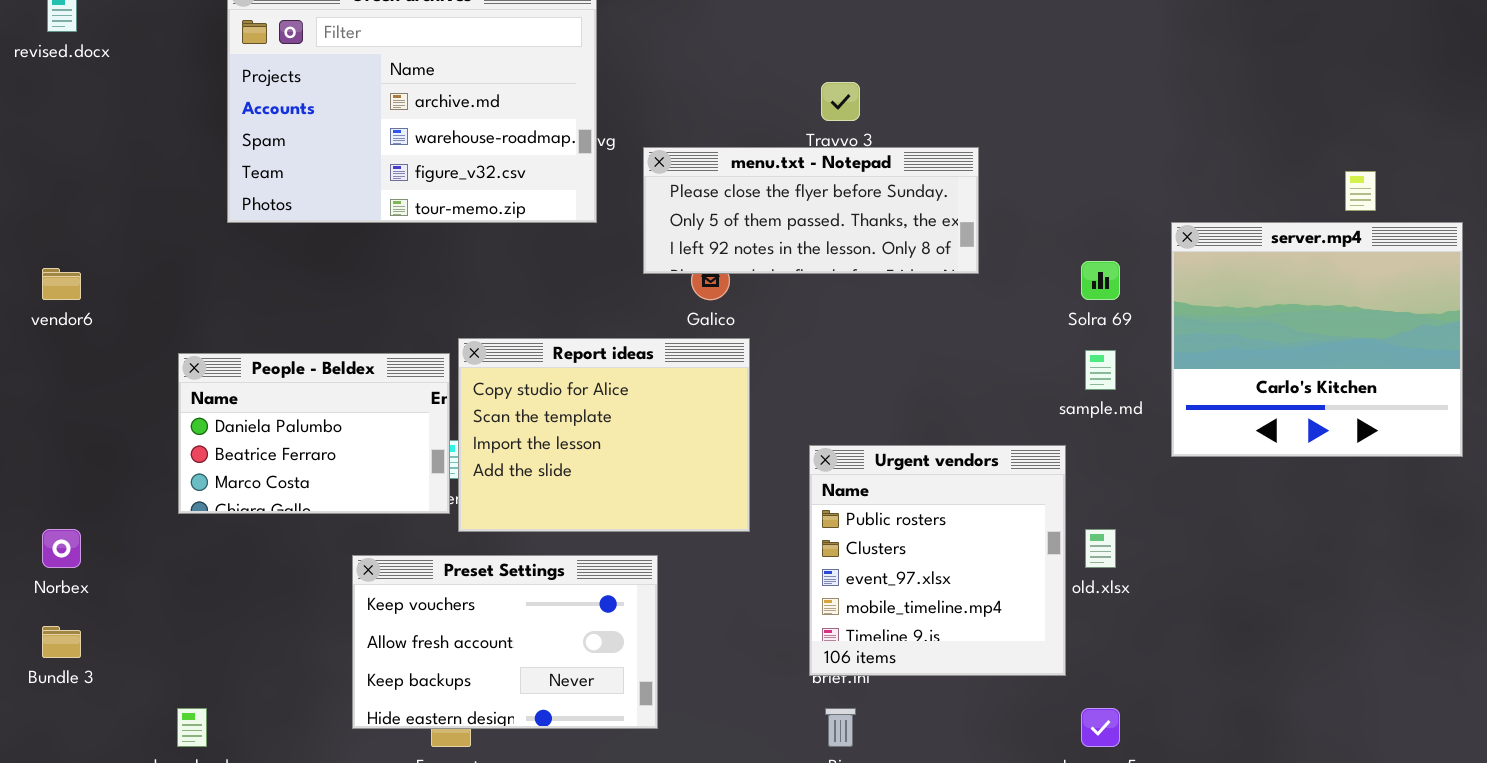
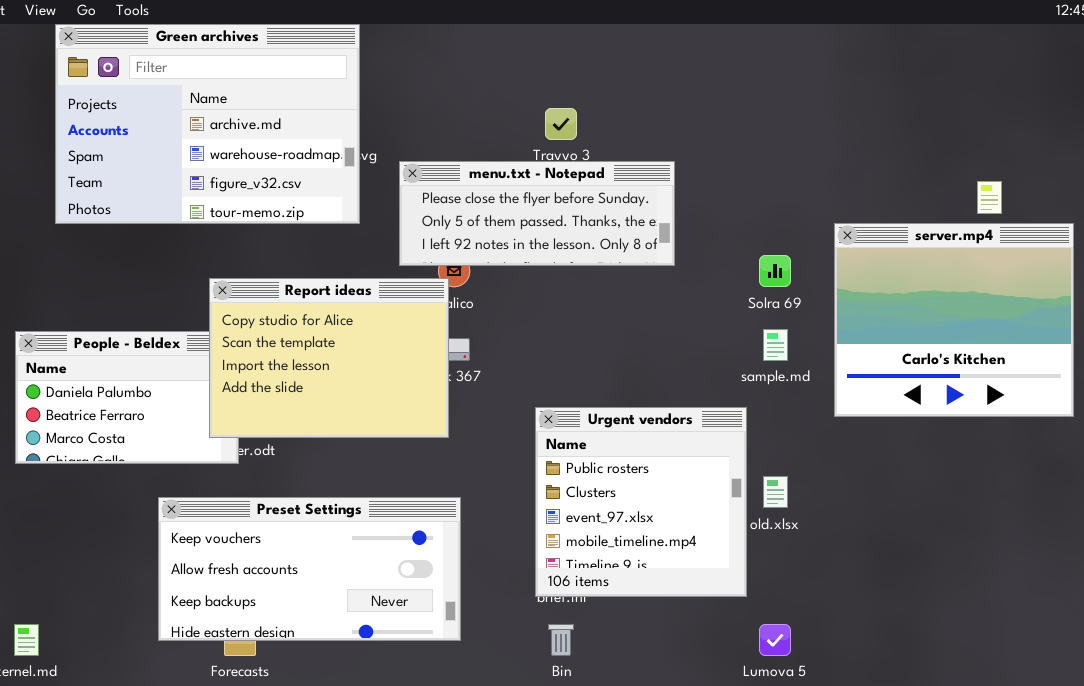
Report ideas: [458,338,750,532] -> [209,278,449,438], moved
Preset Settings: [352,555,658,729] -> [158,497,461,641], resized

